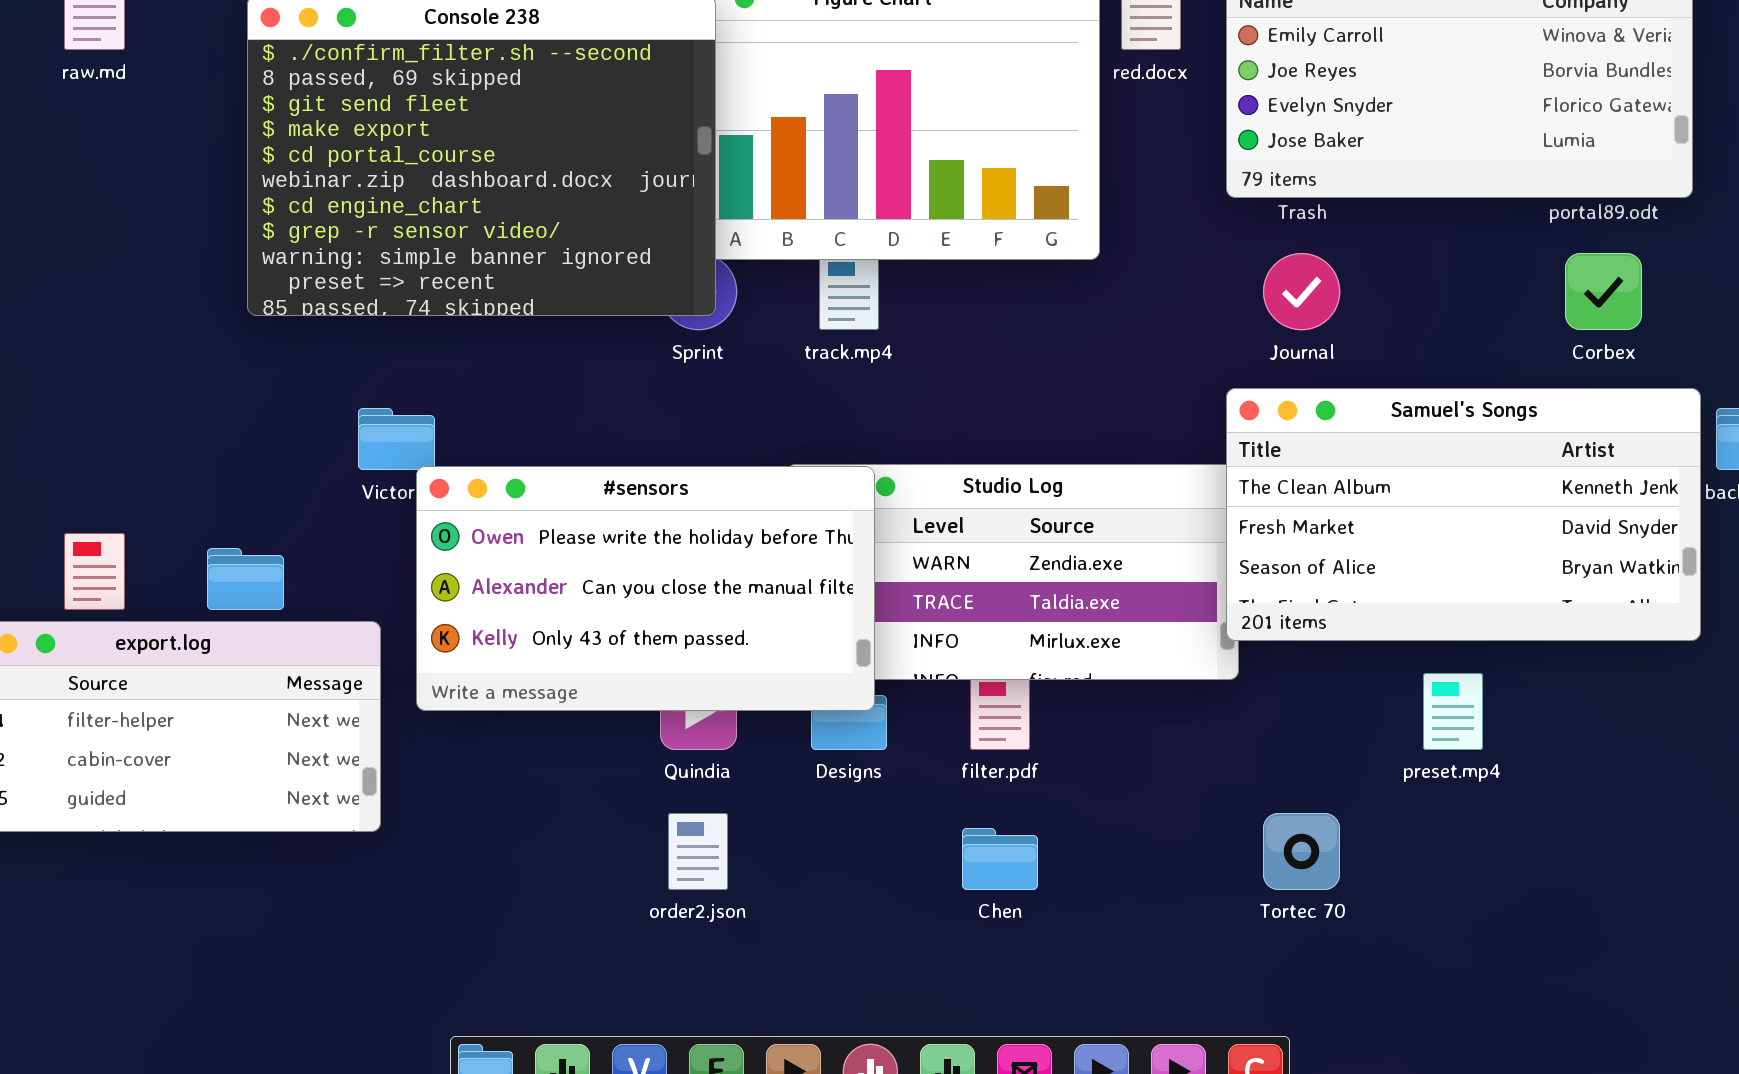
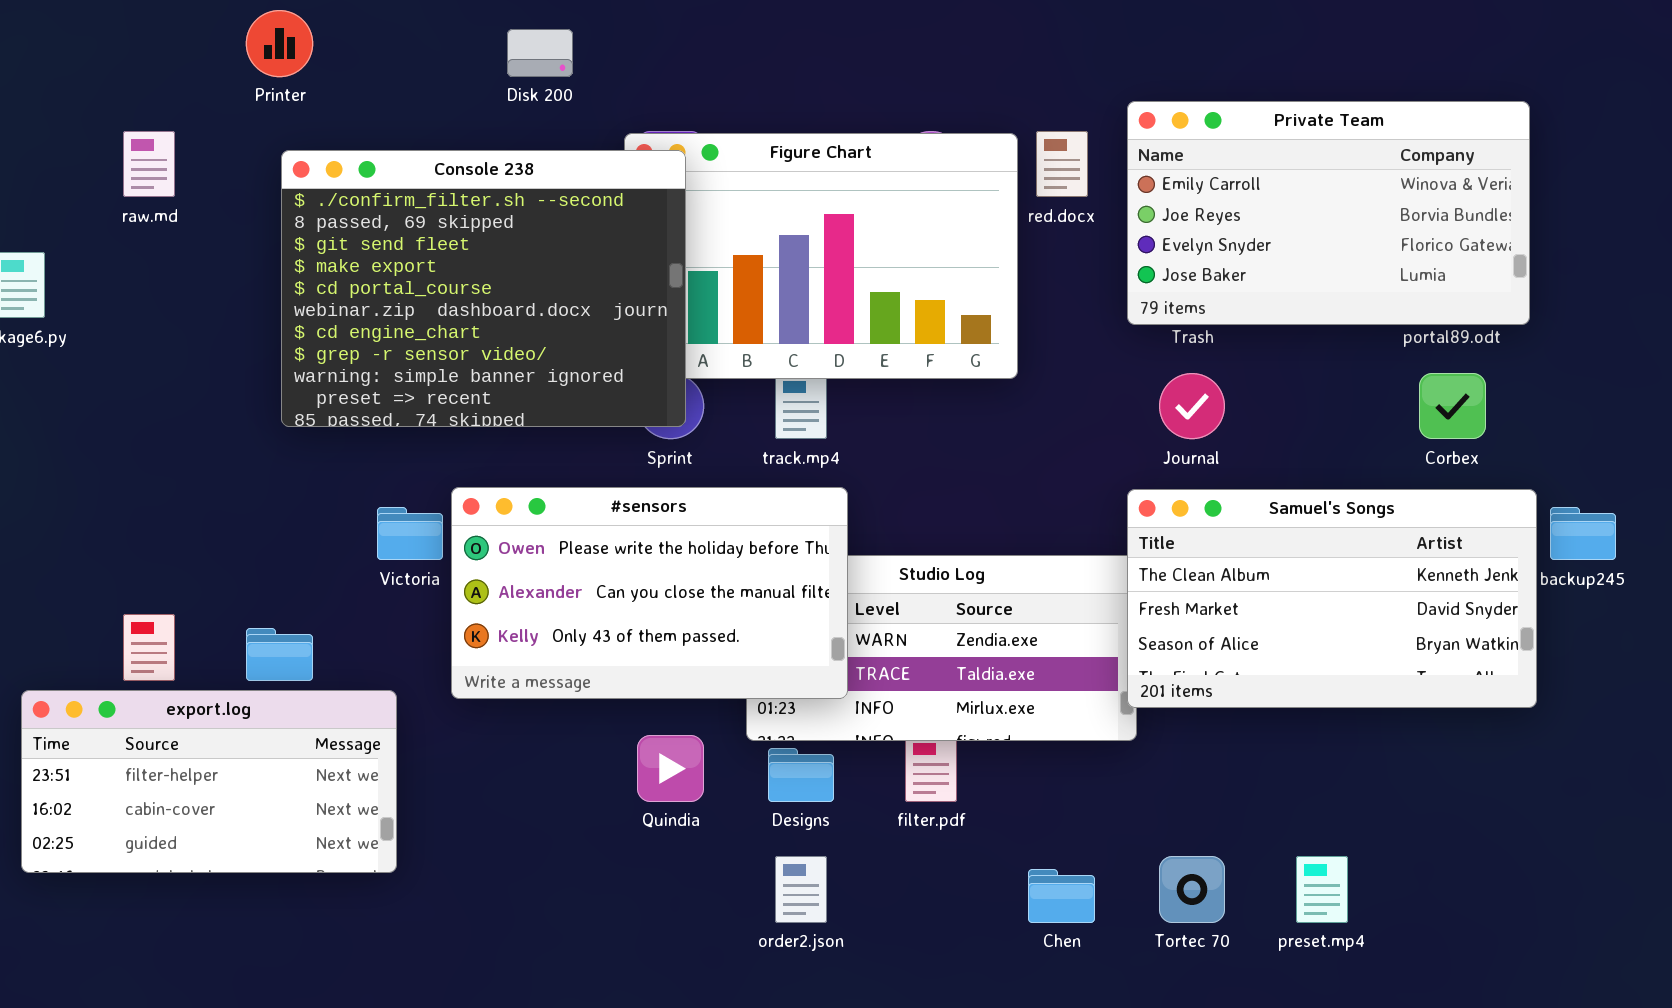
#sensors: [416,466,875,711] -> [451,487,848,699], moved
preset.mp4: [1423,673,1483,750] -> [1296,856,1348,923], moved
order2.json: [668,813,728,890] -> [775,856,827,923], moved
Chen: [962,828,1038,890] -> [1028,869,1095,923], moved

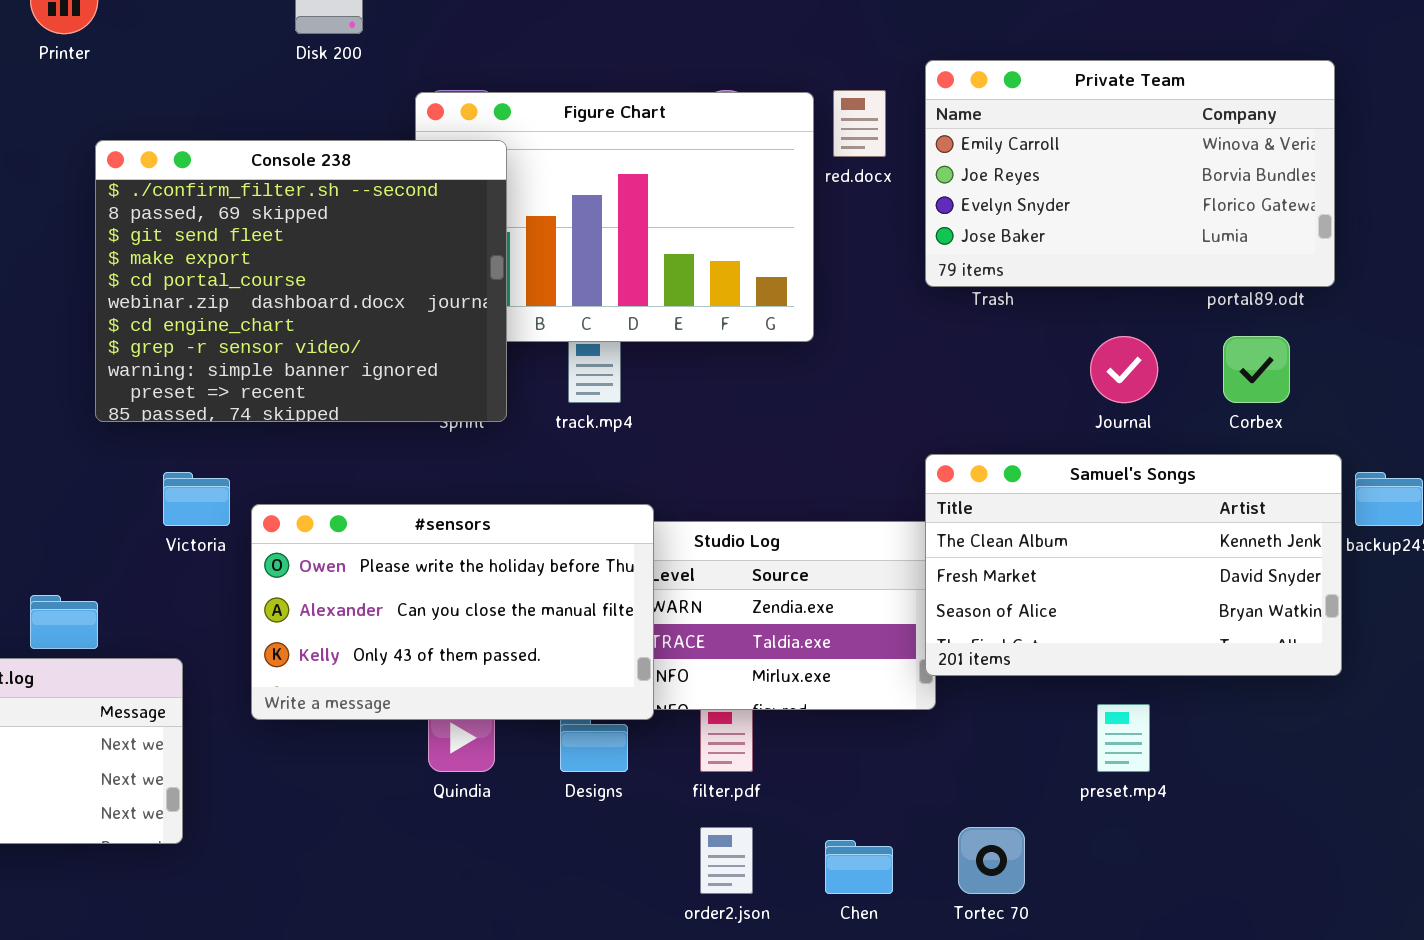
Console 238: [281,150,686,427] -> [95,140,507,422], moved
Journal: [1159,373,1225,439] -> [1090,336,1158,403], moved
#sensors: [451,487,848,699] -> [251,504,654,720], moved
order2.json: [775,856,827,923] -> [700,827,753,894], moved
preset.mp4: [1296,856,1348,923] -> [1097,704,1150,772], moved

